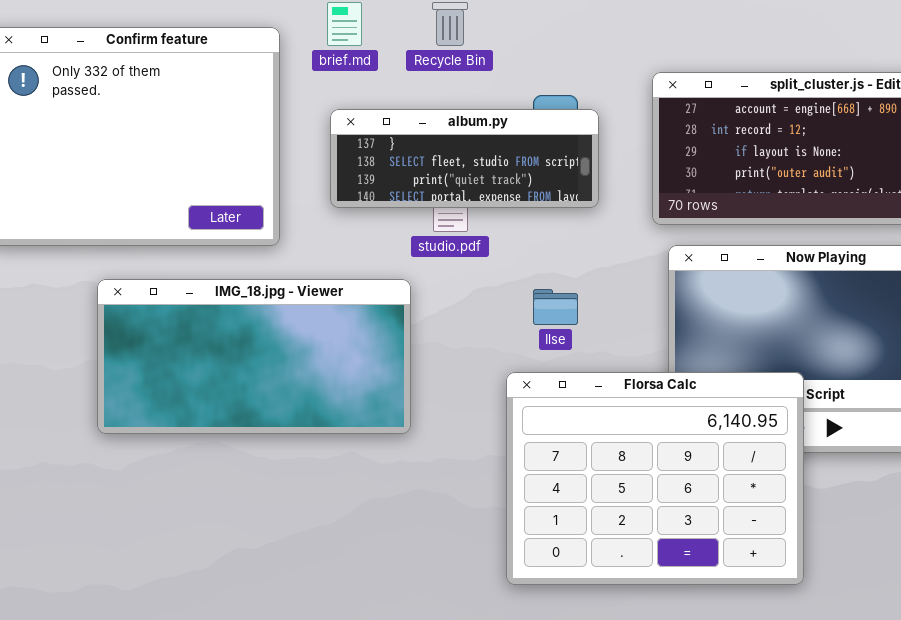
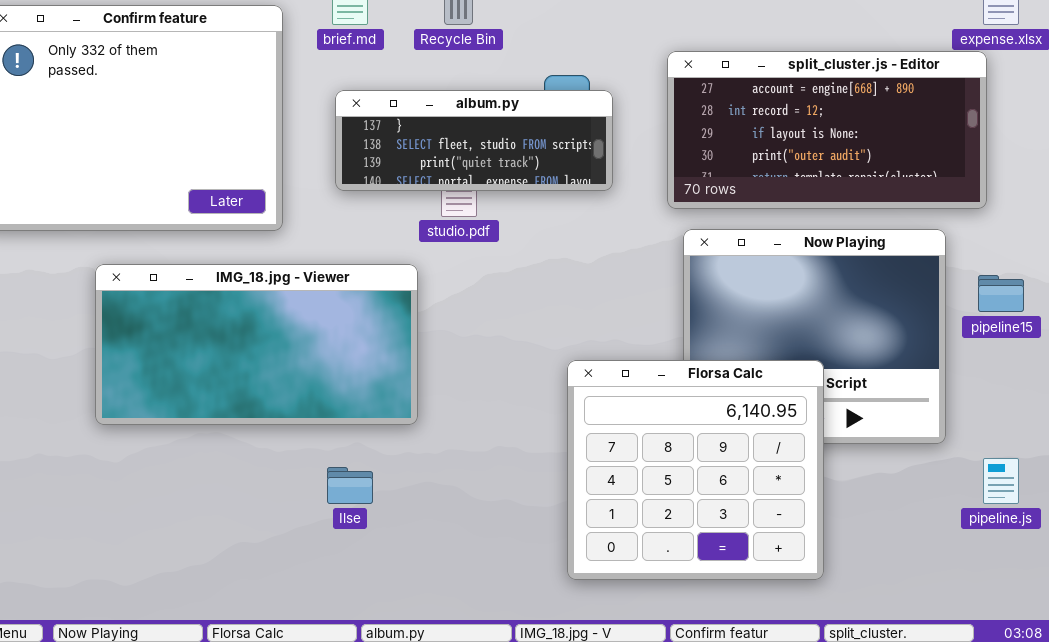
Ilse: [533,289,578,325] -> [327,467,373,504], moved
Florsa Calc: [506,372,804,585] -> [567,360,824,580], resized

